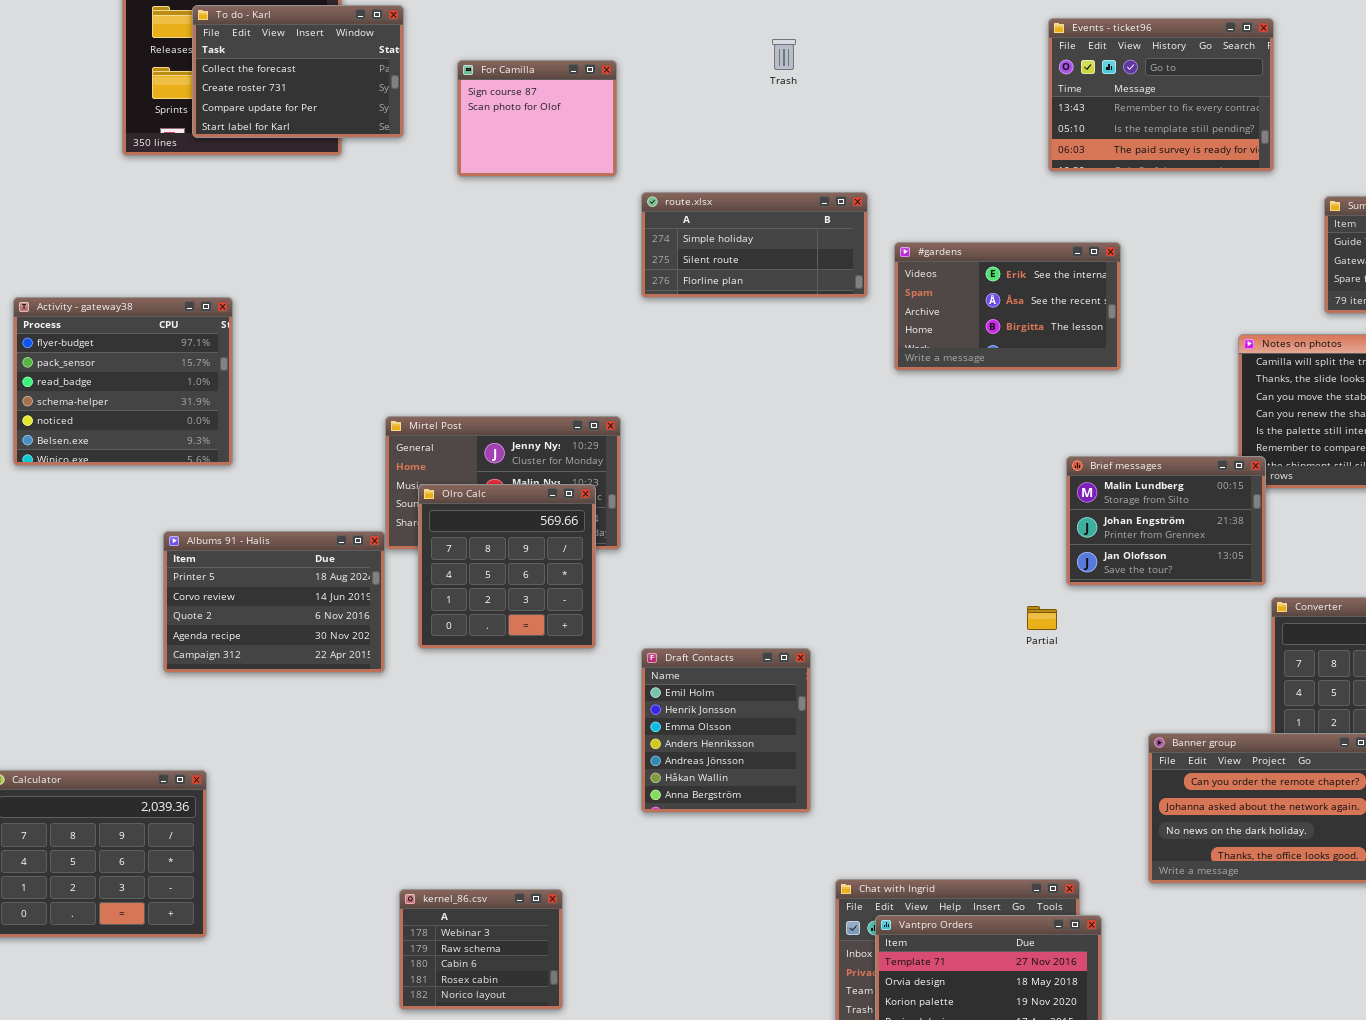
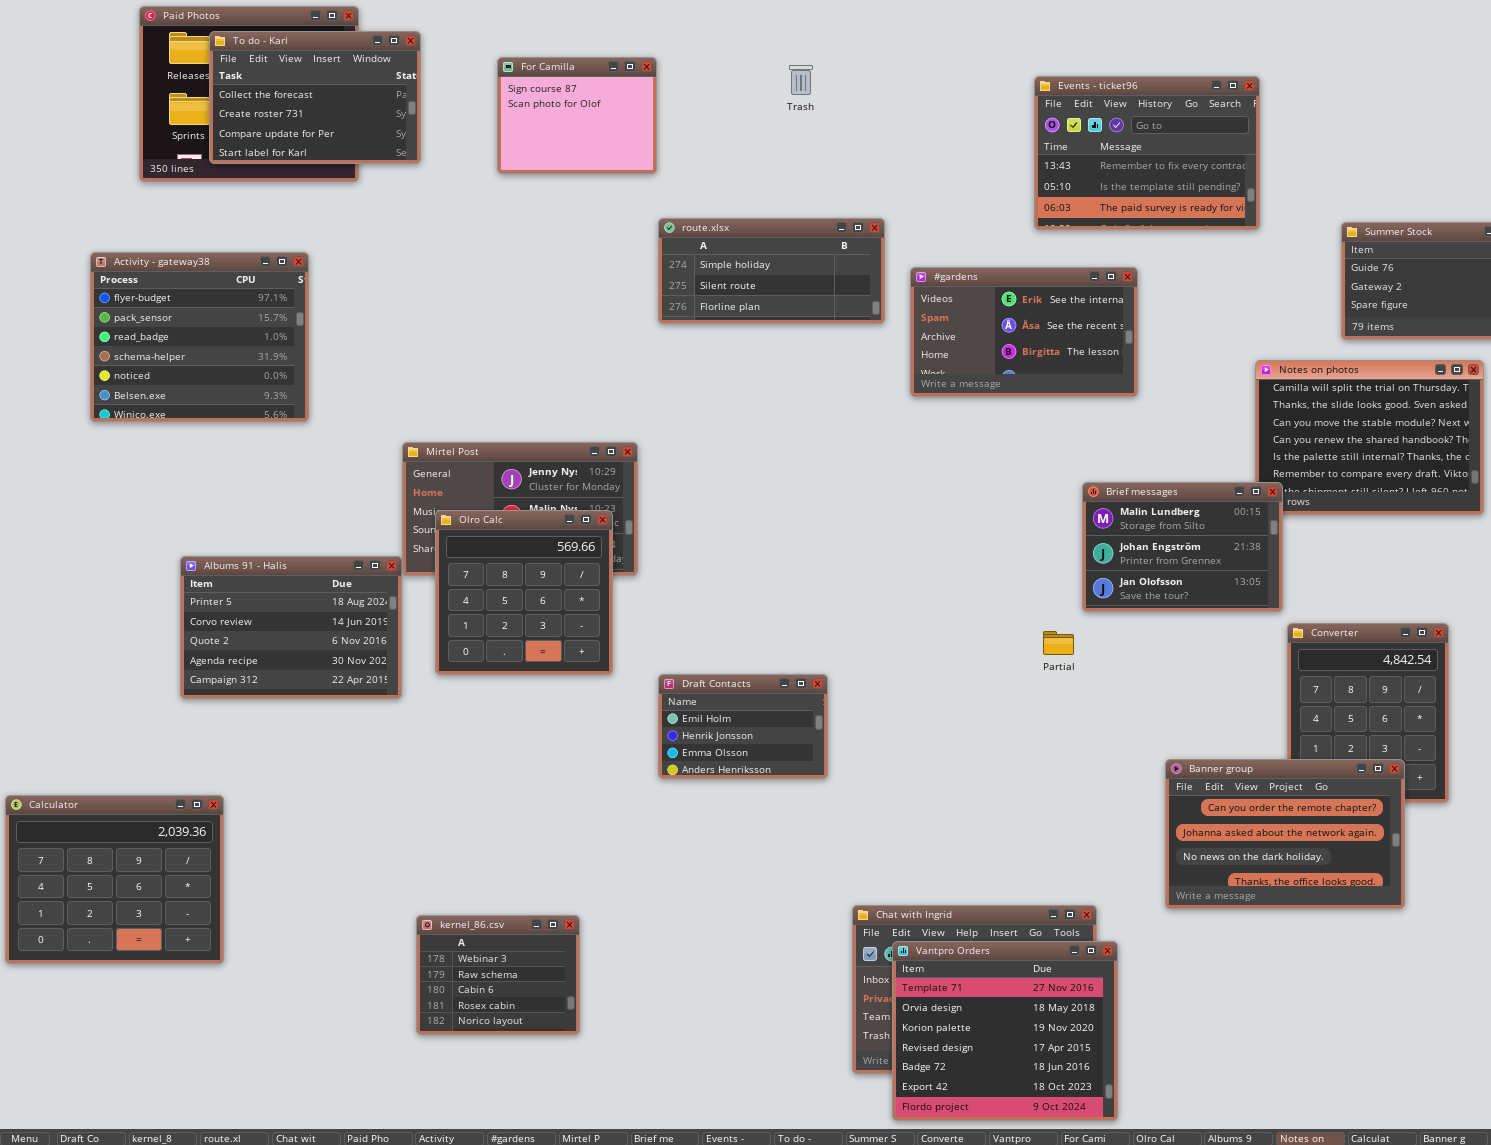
Events - ticket96: [1048,18,1274,172] -> [1034,76,1260,230], moved
For Camilla: [457,60,617,177] -> [497,57,657,174], moved
Activity - gateway38: [13,297,233,466] -> [90,252,309,422], moved
Draft Contacts: [641,648,811,813] -> [658,674,828,779], resized

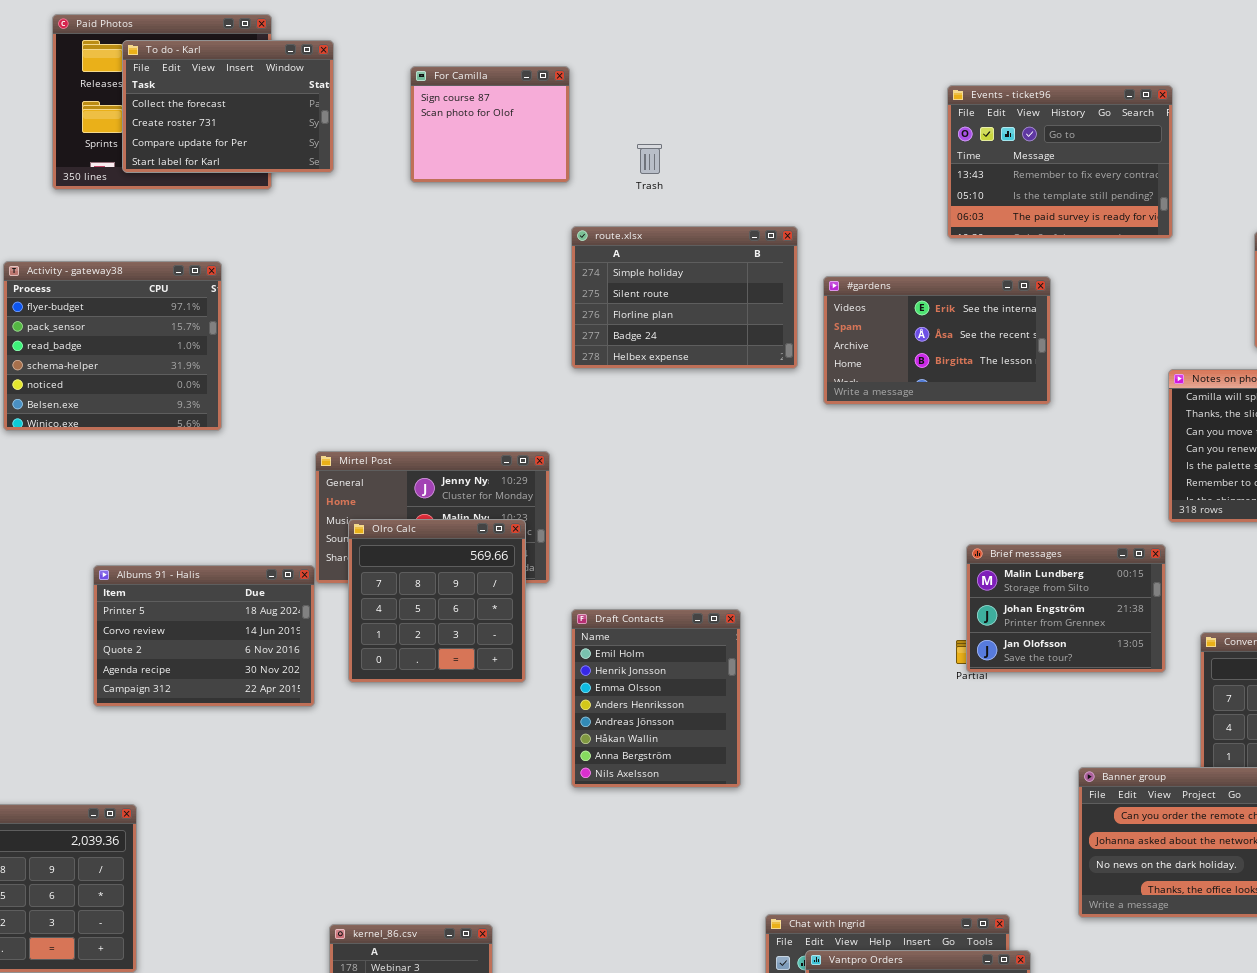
Trash: [789,65,813,95] -> [637,144,662,174], moved
route.xlsx: [658,218,885,324] -> [571,226,798,369], resized
Brief messages: [1082,482,1283,612] -> [966,544,1166,673], moved
Draft Contacts: [658,674,828,779] -> [571,609,741,788], resized

